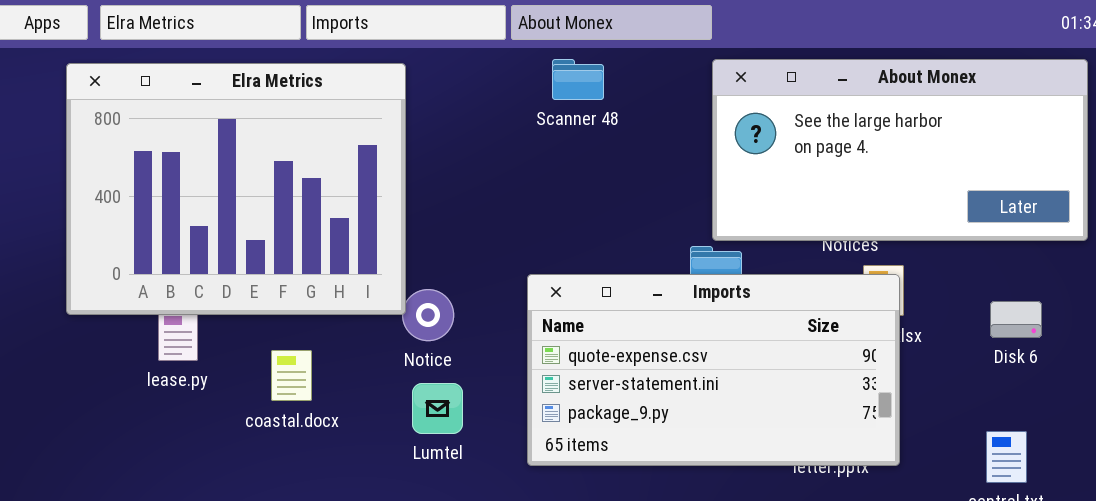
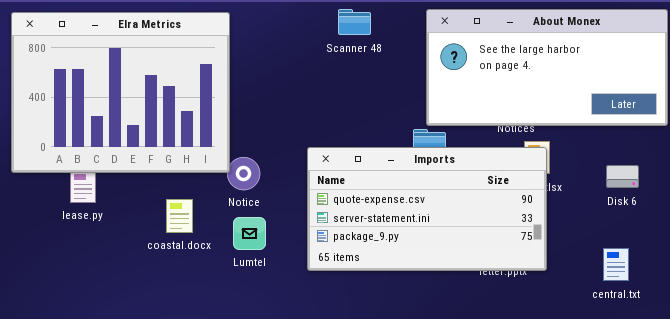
Scanner 48: [552,59,604,100] -> [338,9,371,35], moved
coastal.docx: [271,350,312,401] -> [166,199,193,233], moved

